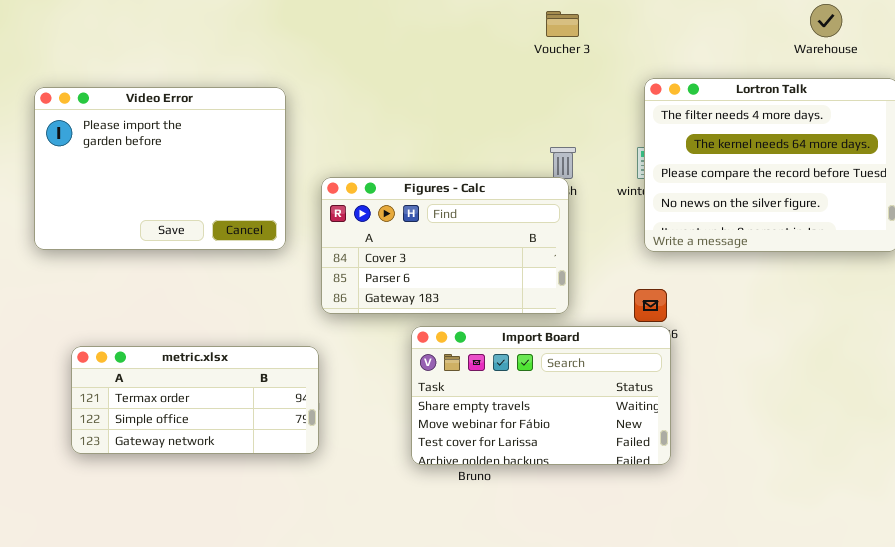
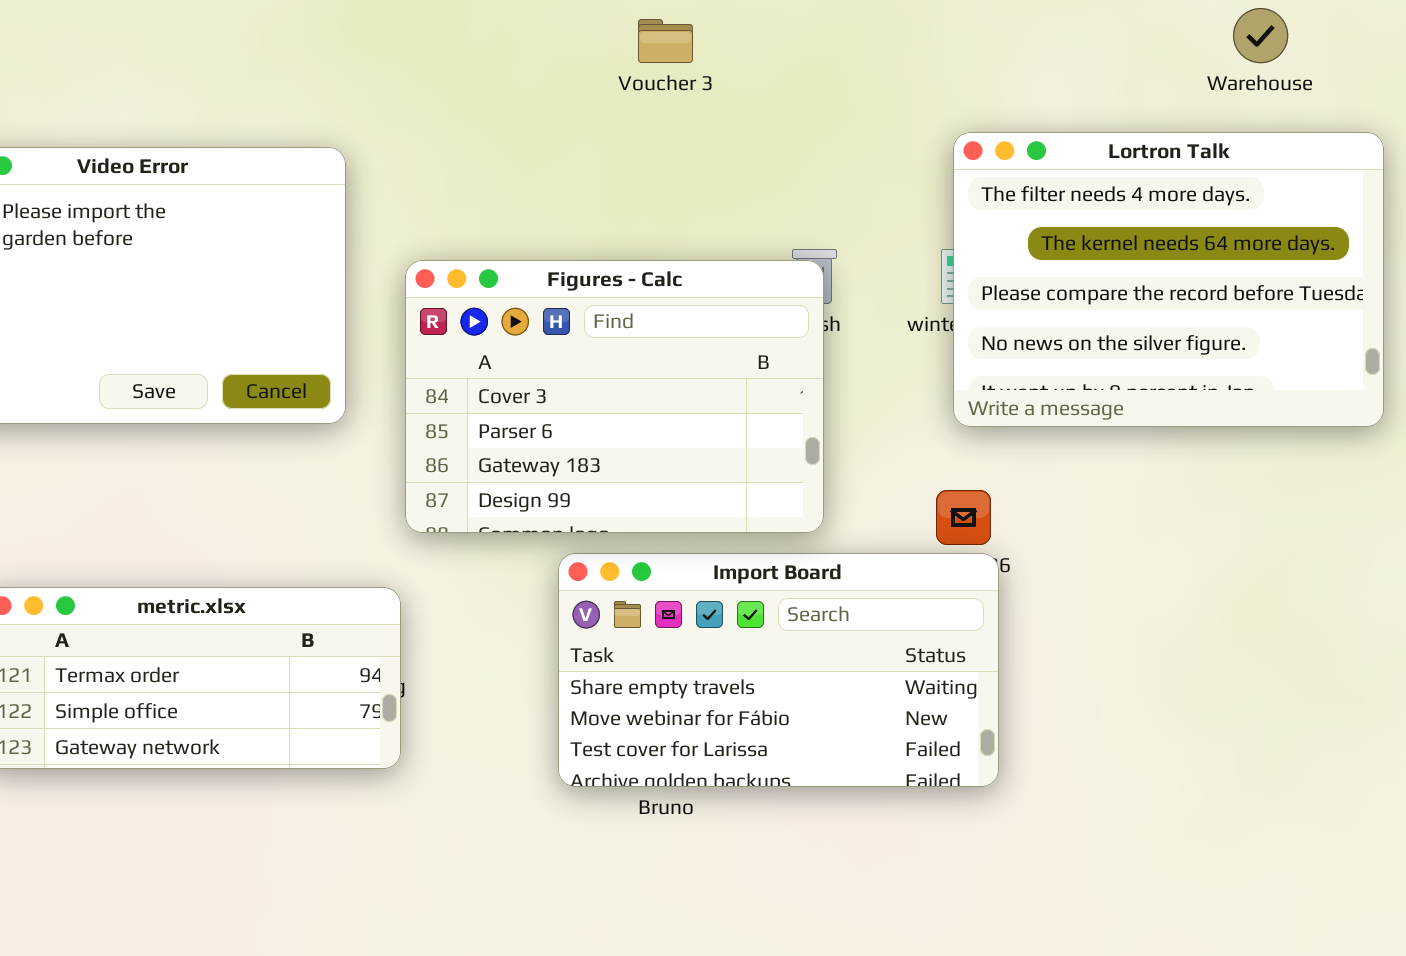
Voucher 3: [546,11,579,37] -> [638,19,693,63], moved
Figures - Calc: [321,177,569,314] -> [405,260,824,533], resized

